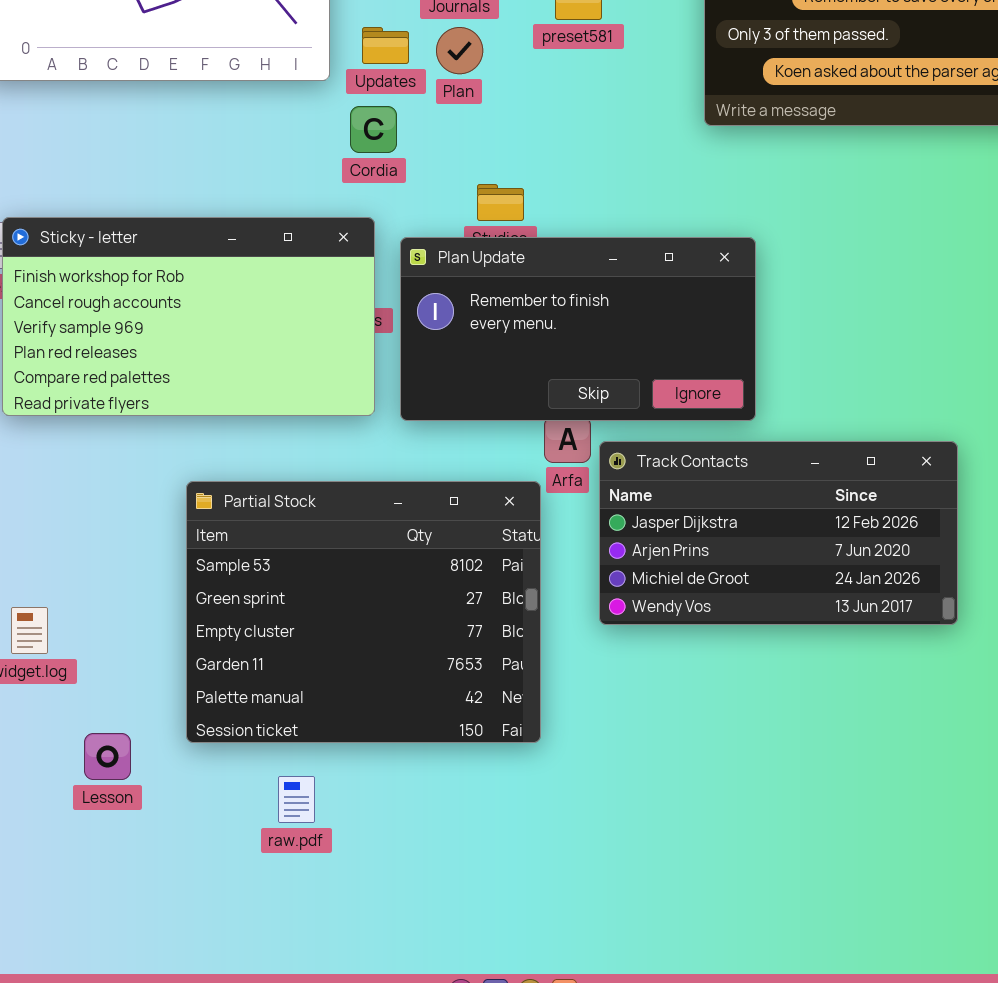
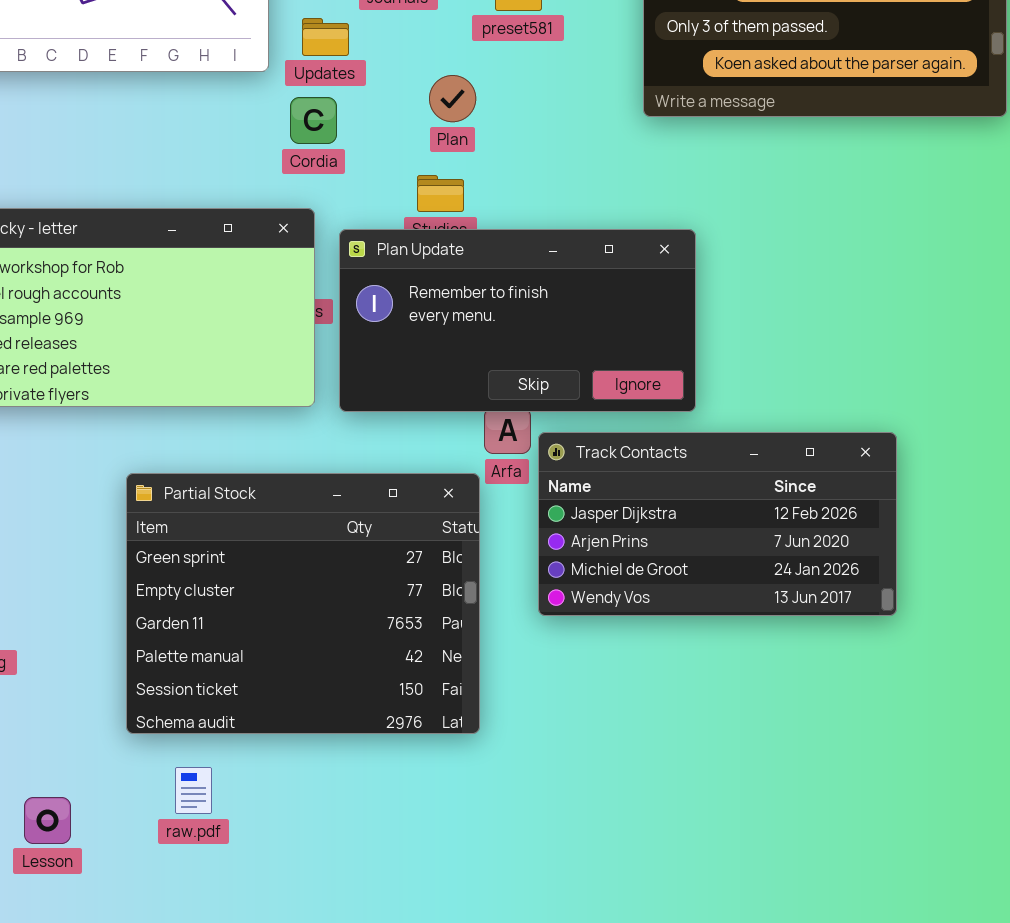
Plan: [436,27,483,74] -> [429,75,476,122], moved
Partial Stock: [186,481,541,743] -> [126,473,480,734], scrolled down 1 row
Lesson: [84,733,131,780] -> [24,797,71,844], moved
raw.pdf: [278,776,315,823] -> [175,767,212,814], moved

